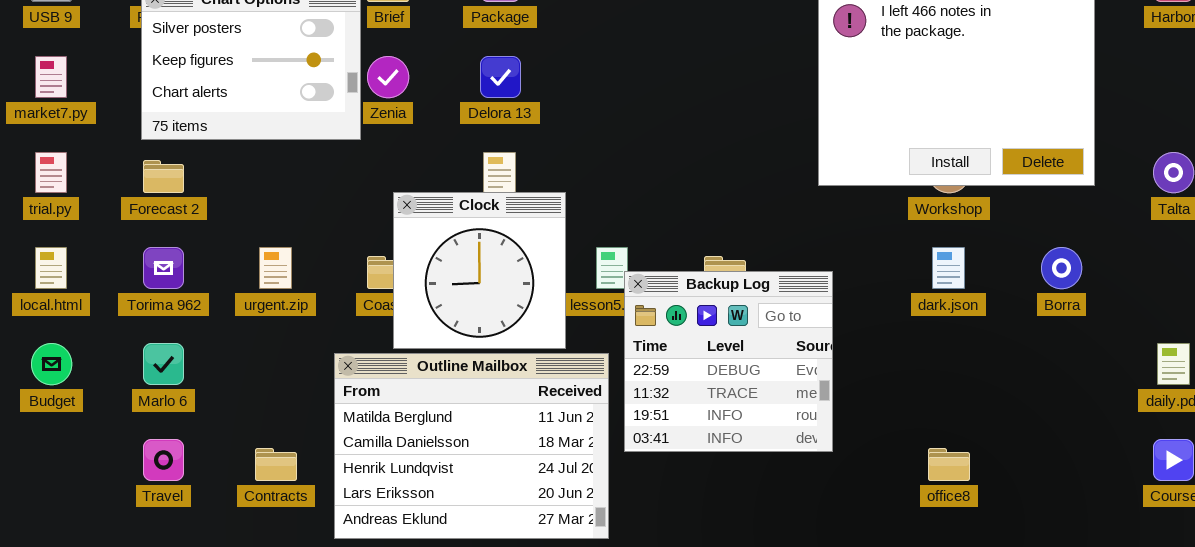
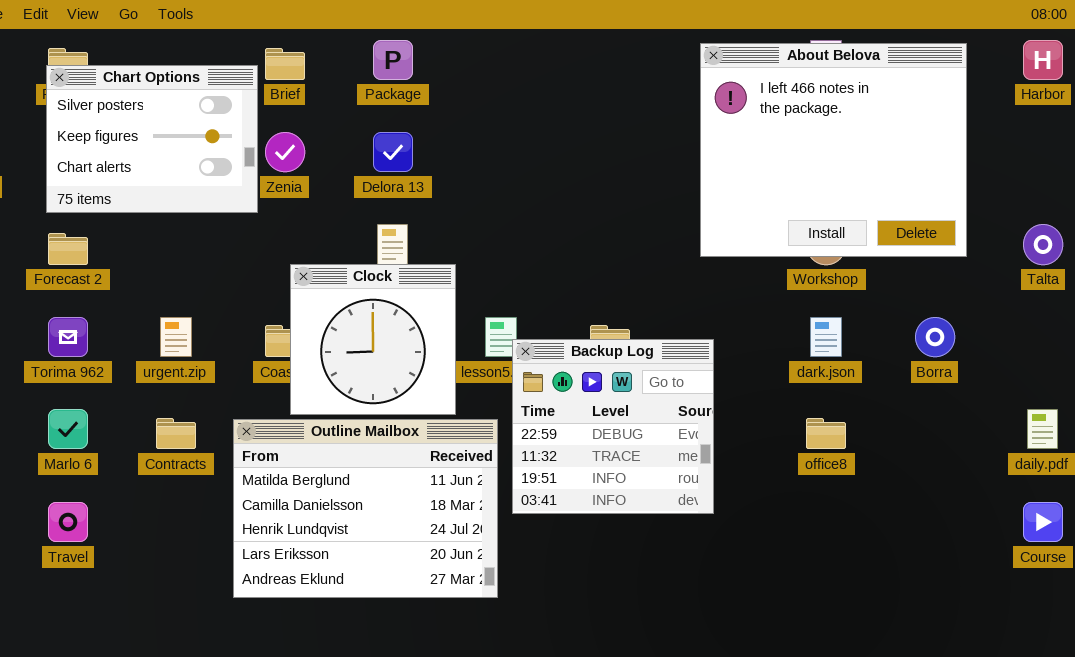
Contracts: [255,448,297,481] -> [156,418,196,449], moved
office8: [928,448,970,481] -> [806,418,846,449], moved

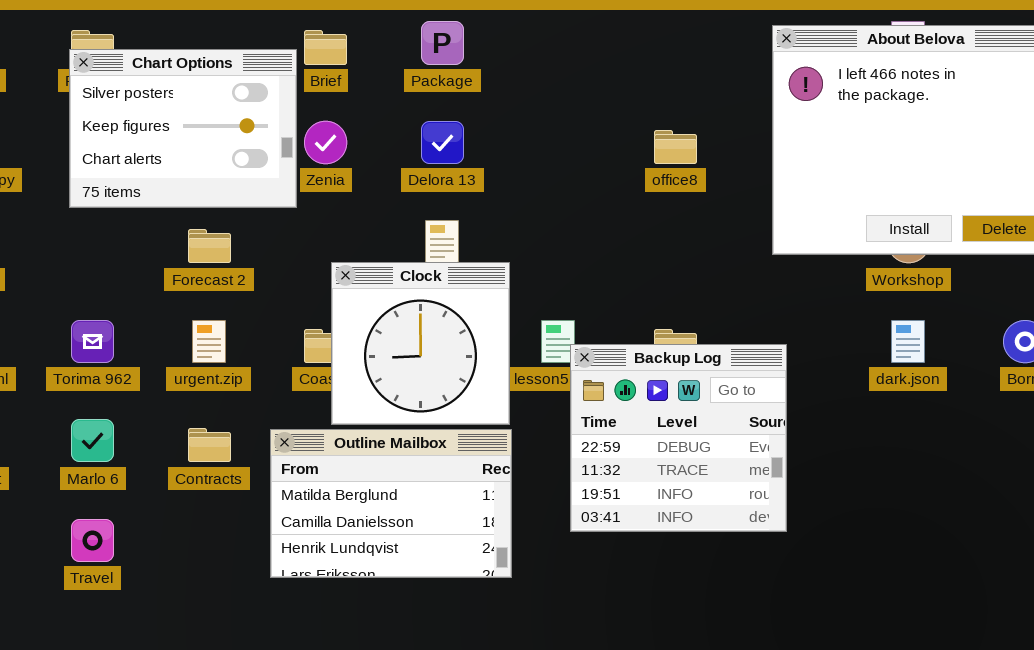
Forecast 2: [48,233,88,265] -> [188,229,231,263], moved
office8: [806,418,846,449] -> [654,130,697,164], moved
Outline Mailbox: [233,419,498,598] -> [270,429,512,578], resized

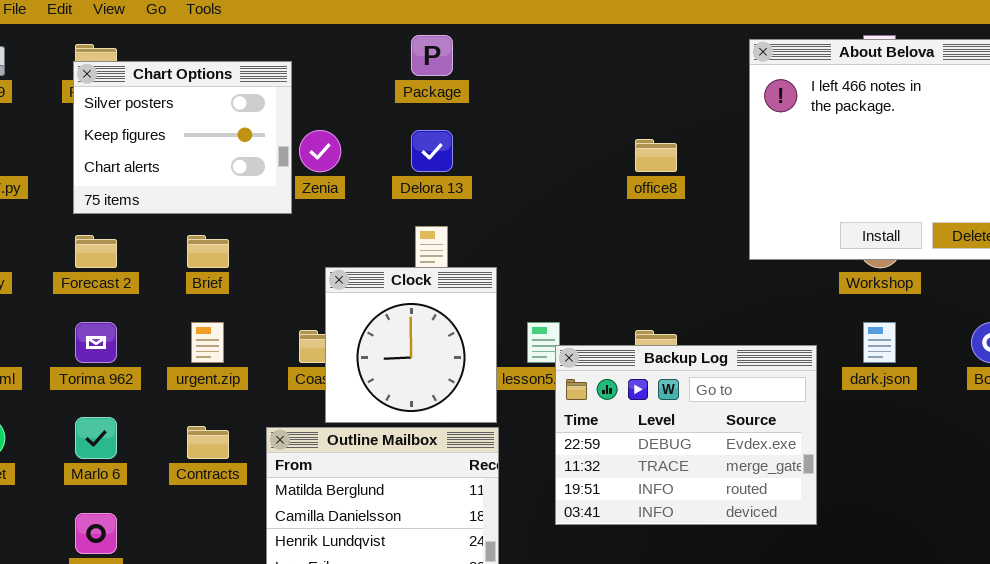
Brief: [304,30,347,65] -> [187,235,229,268], moved
Forecast 2: [188,229,231,263] -> [75,235,117,268], moved
Backup Log: [570,344,787,532] -> [555,345,817,525], resized

